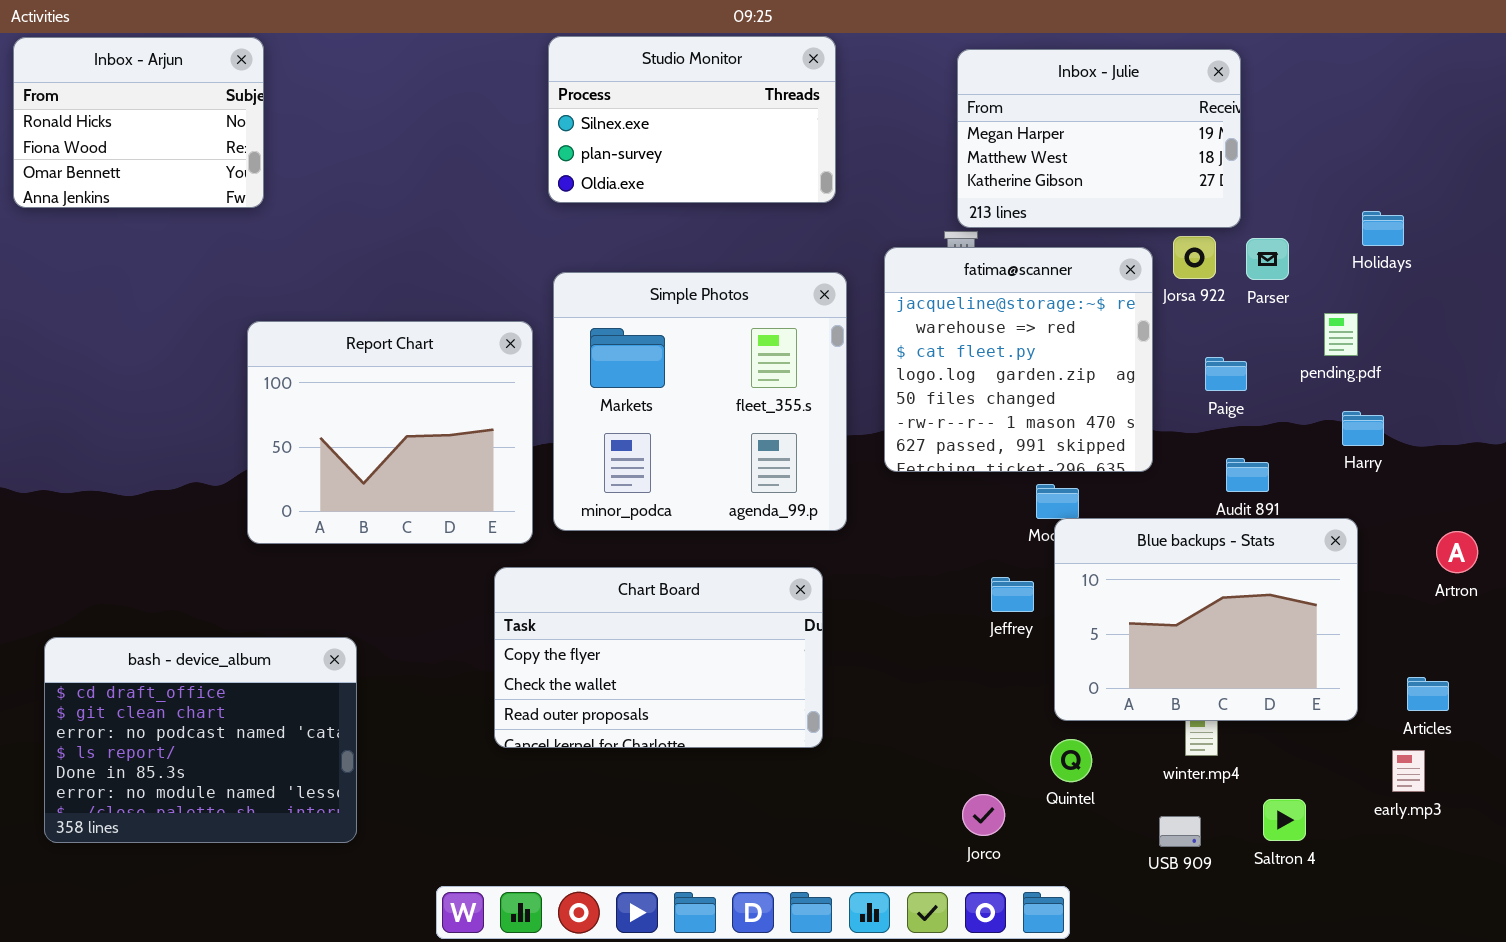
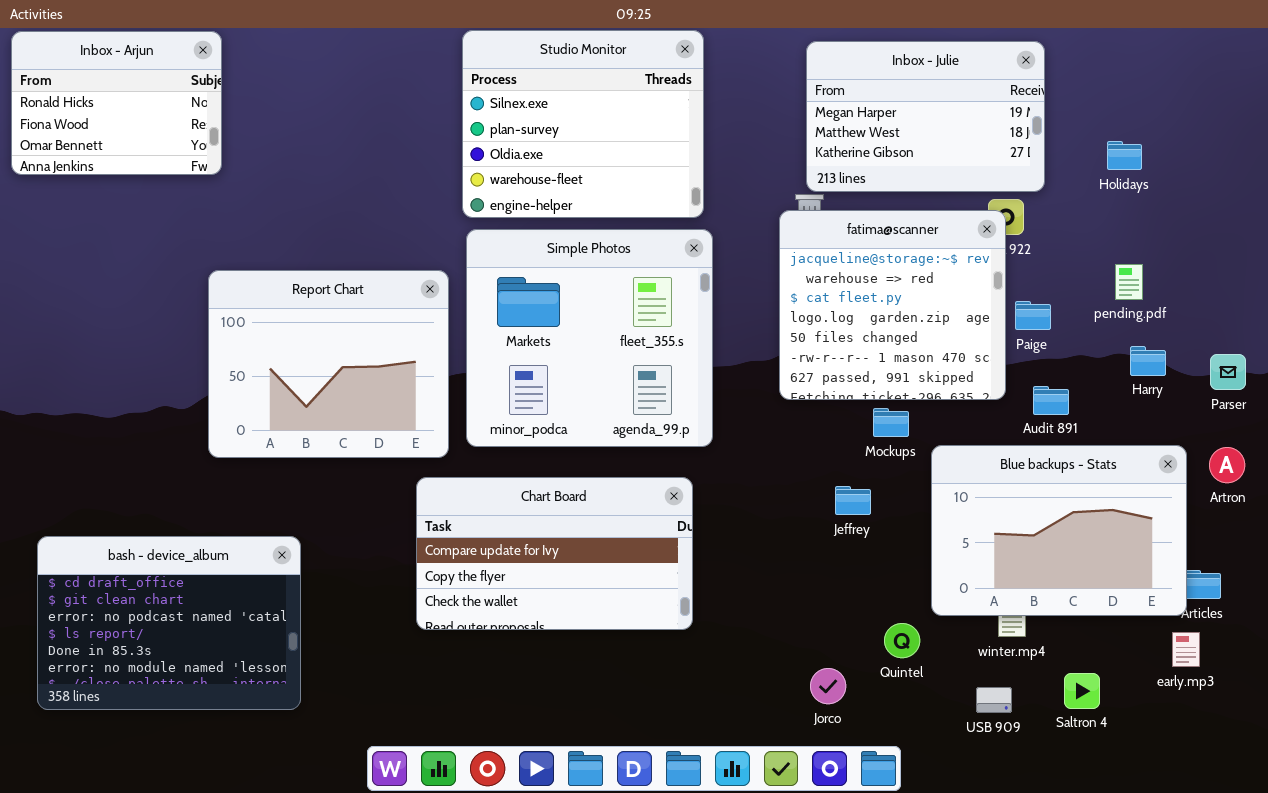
Studio Monitor: [548,36,836,203] -> [462,30,704,218], resized
Holidays: [1362,211,1404,246] -> [1107,141,1142,170], moved
Parser: [1246,238,1289,280] -> [1210,354,1246,390], moved
fatima@scanner: [884,247,1153,472] -> [779,210,1006,400], moved
Blue backups - Stats: [1054,518,1358,721] -> [931,445,1187,616], moved
Chart Board: [494,567,823,748] -> [416,477,693,630], scrolled up 1 row

